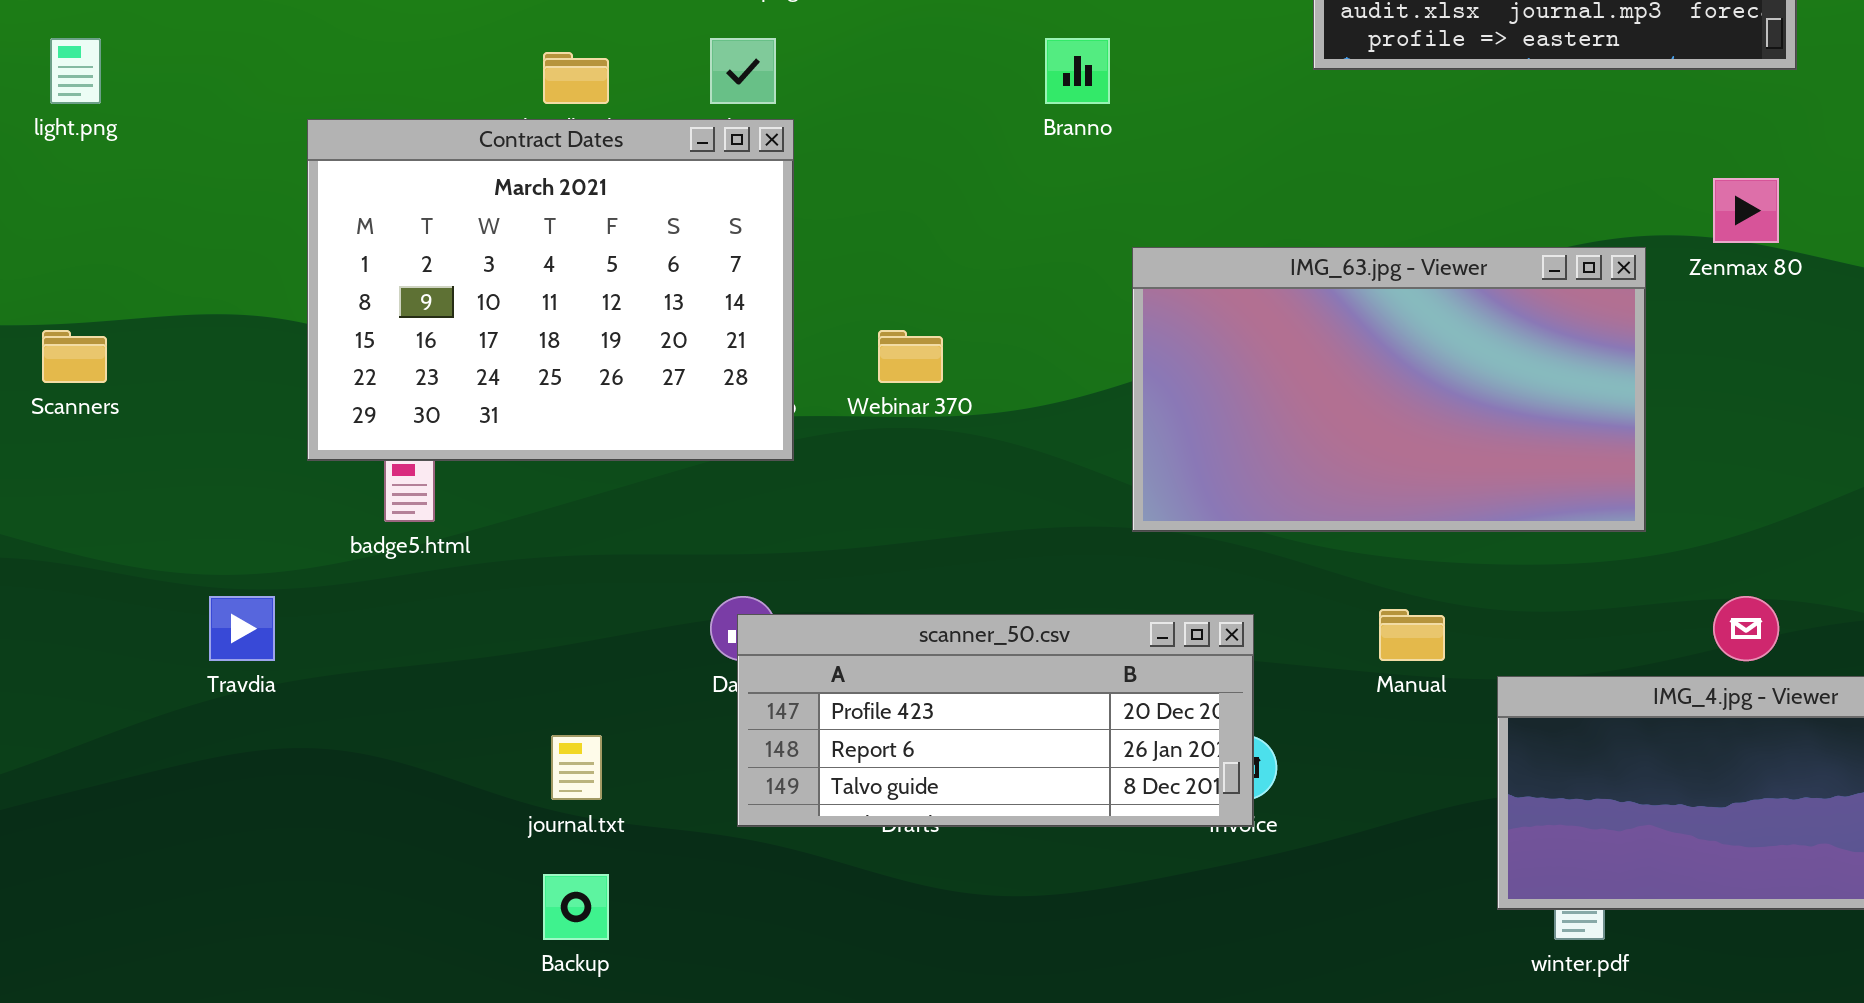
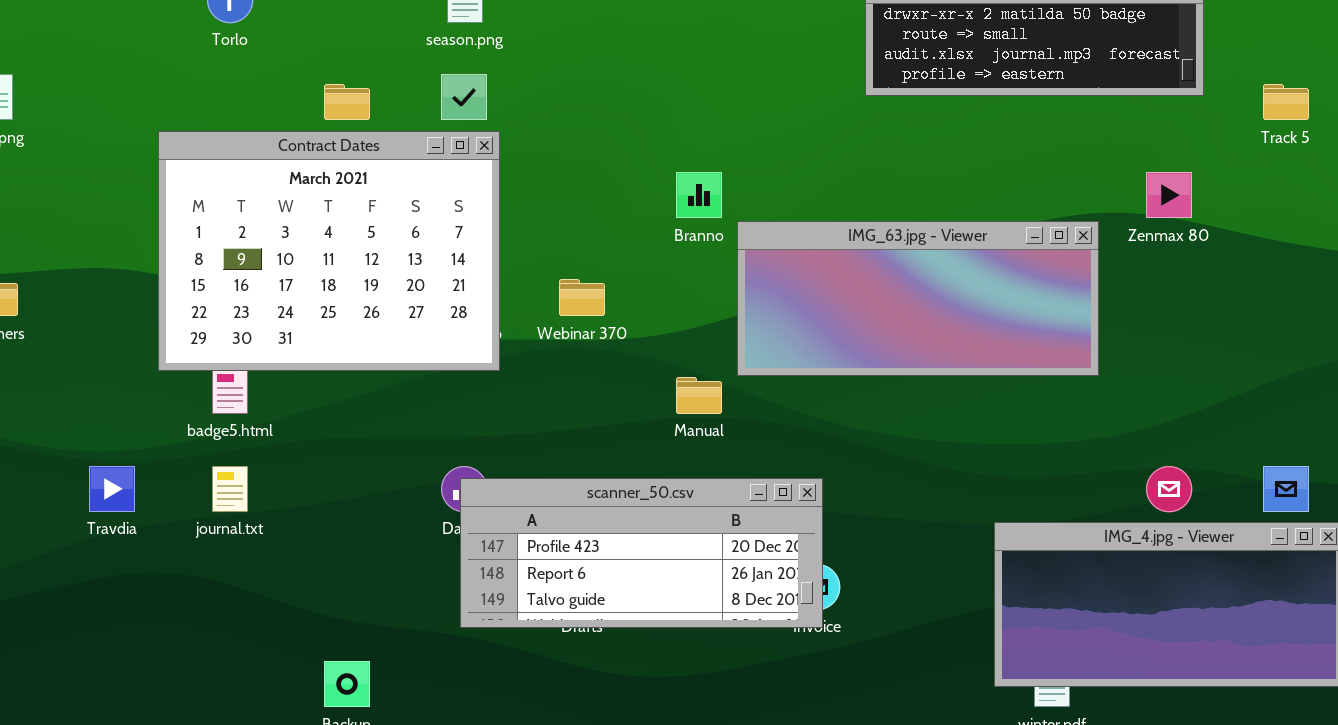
Branno: [1045,38,1110,104] -> [676,172,722,218], moved
IMG_63.jpg - Viewer: [1132,247,1646,532] -> [737,221,1099,376], resized
Manual: [1379,609,1445,661] -> [676,377,722,414], moved
journal.txt: [551,735,602,800] -> [212,466,248,512], moved

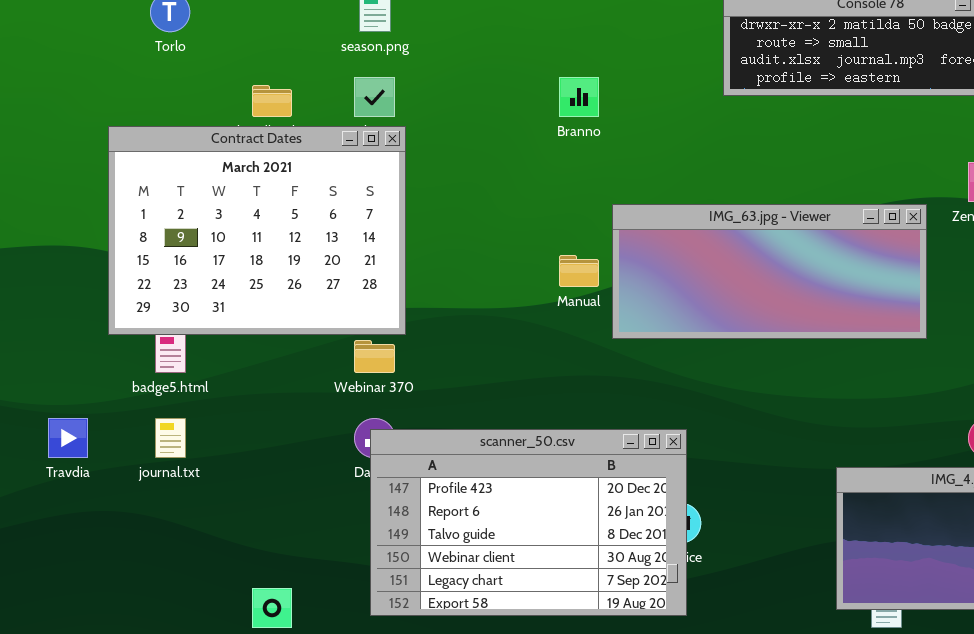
Branno: [676,172,722,218] -> [559,77,599,117], moved
Webinar 370: [559,279,605,316] -> [354,340,395,373], moved
Manual: [676,377,722,414] -> [559,255,599,287], moved
scanner_50.csv: [460,478,823,628] -> [370,429,687,616], resized

